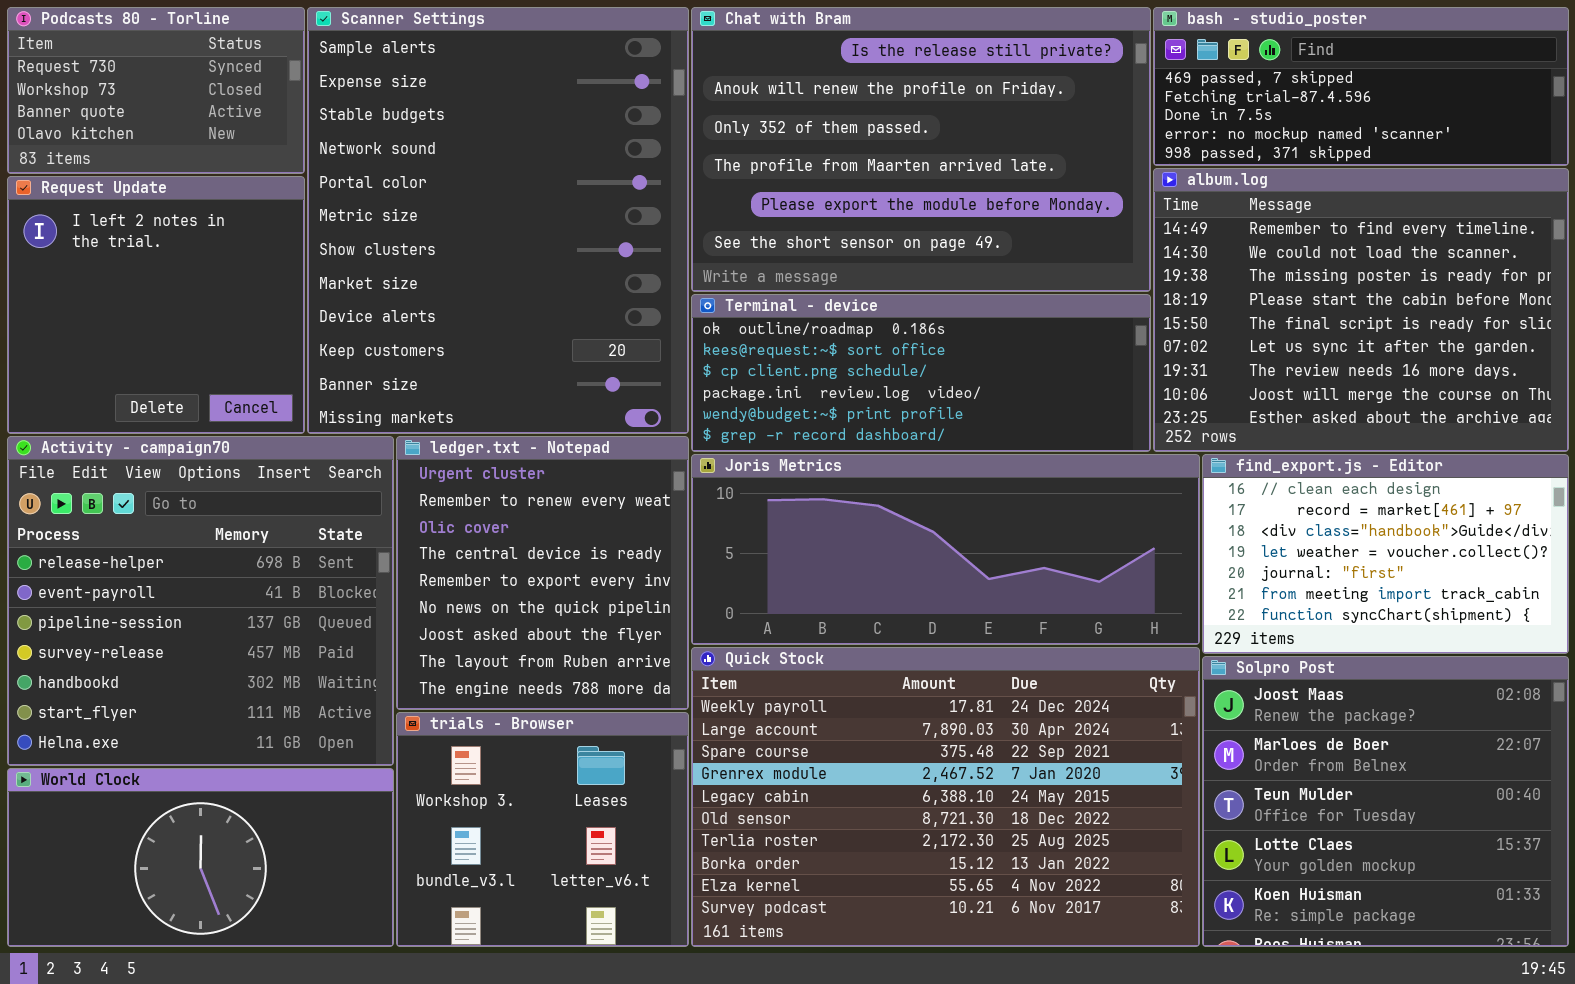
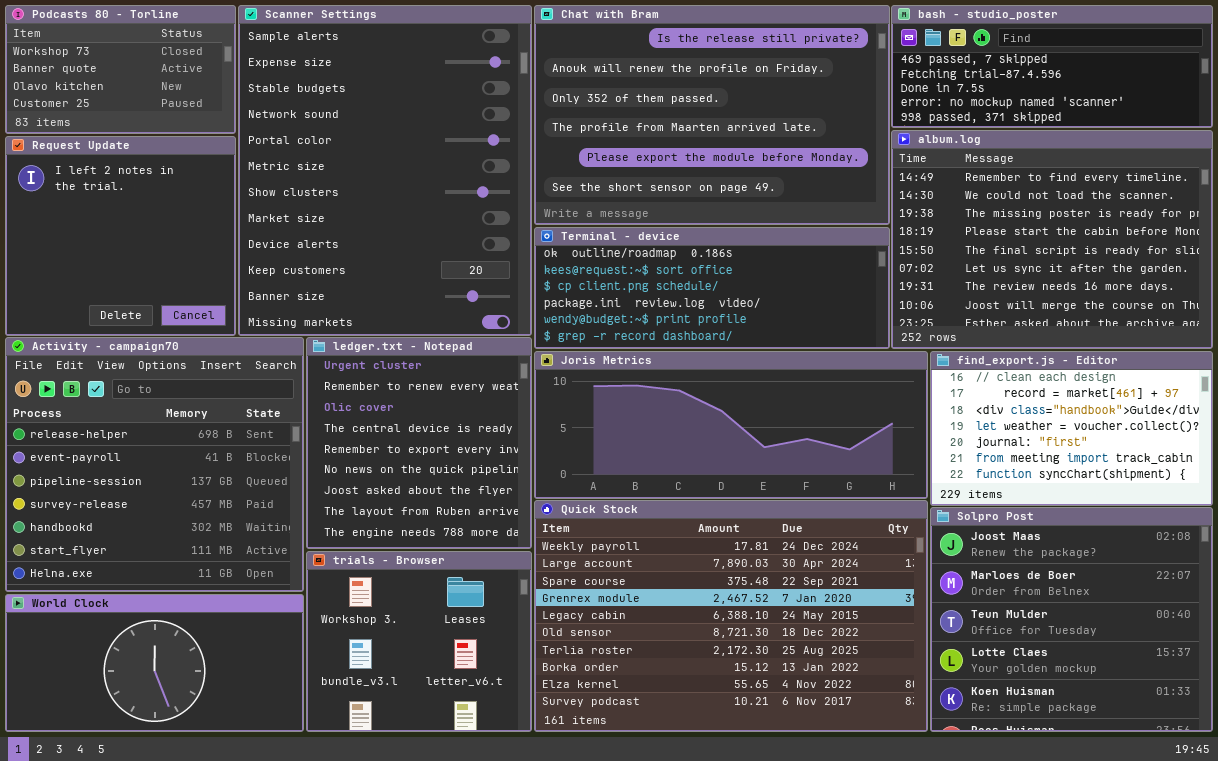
Podcasts 80 - Torline: [7,7,305,174] -> [5,5,236,134], scrolled down 1 row

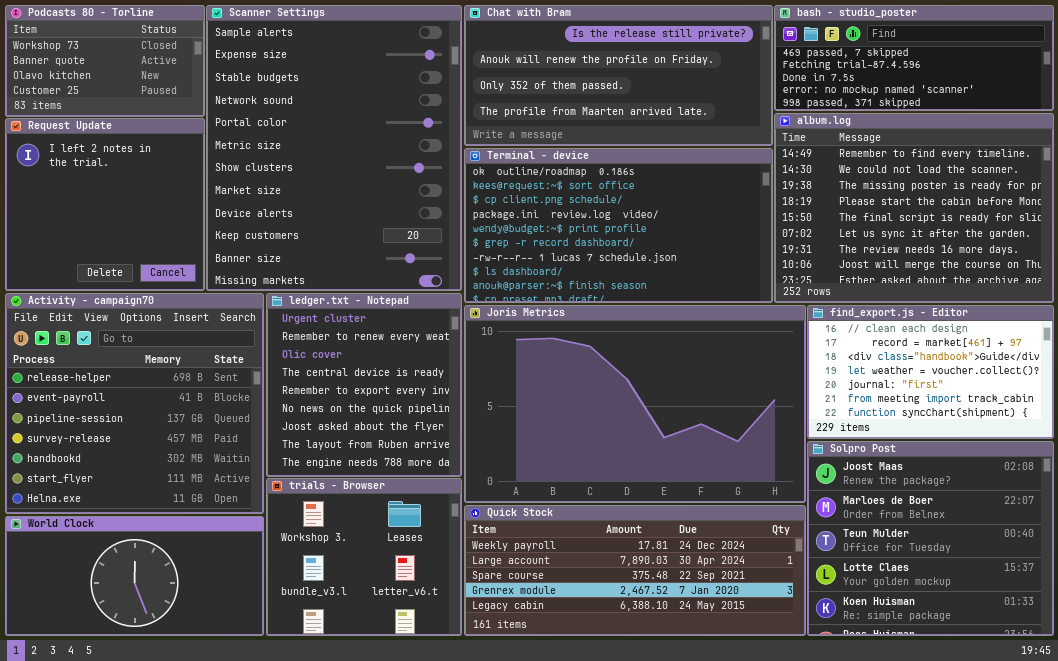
Chat with Bram: [534,5,890,225] -> [464,5,773,146], resized
Terminal - device: [534,227,890,349] -> [464,148,773,303], resized
Joris Metrics: [534,351,928,499] -> [464,305,806,503], resized
Quick Stock: [534,500,928,732] -> [464,505,806,636], resized

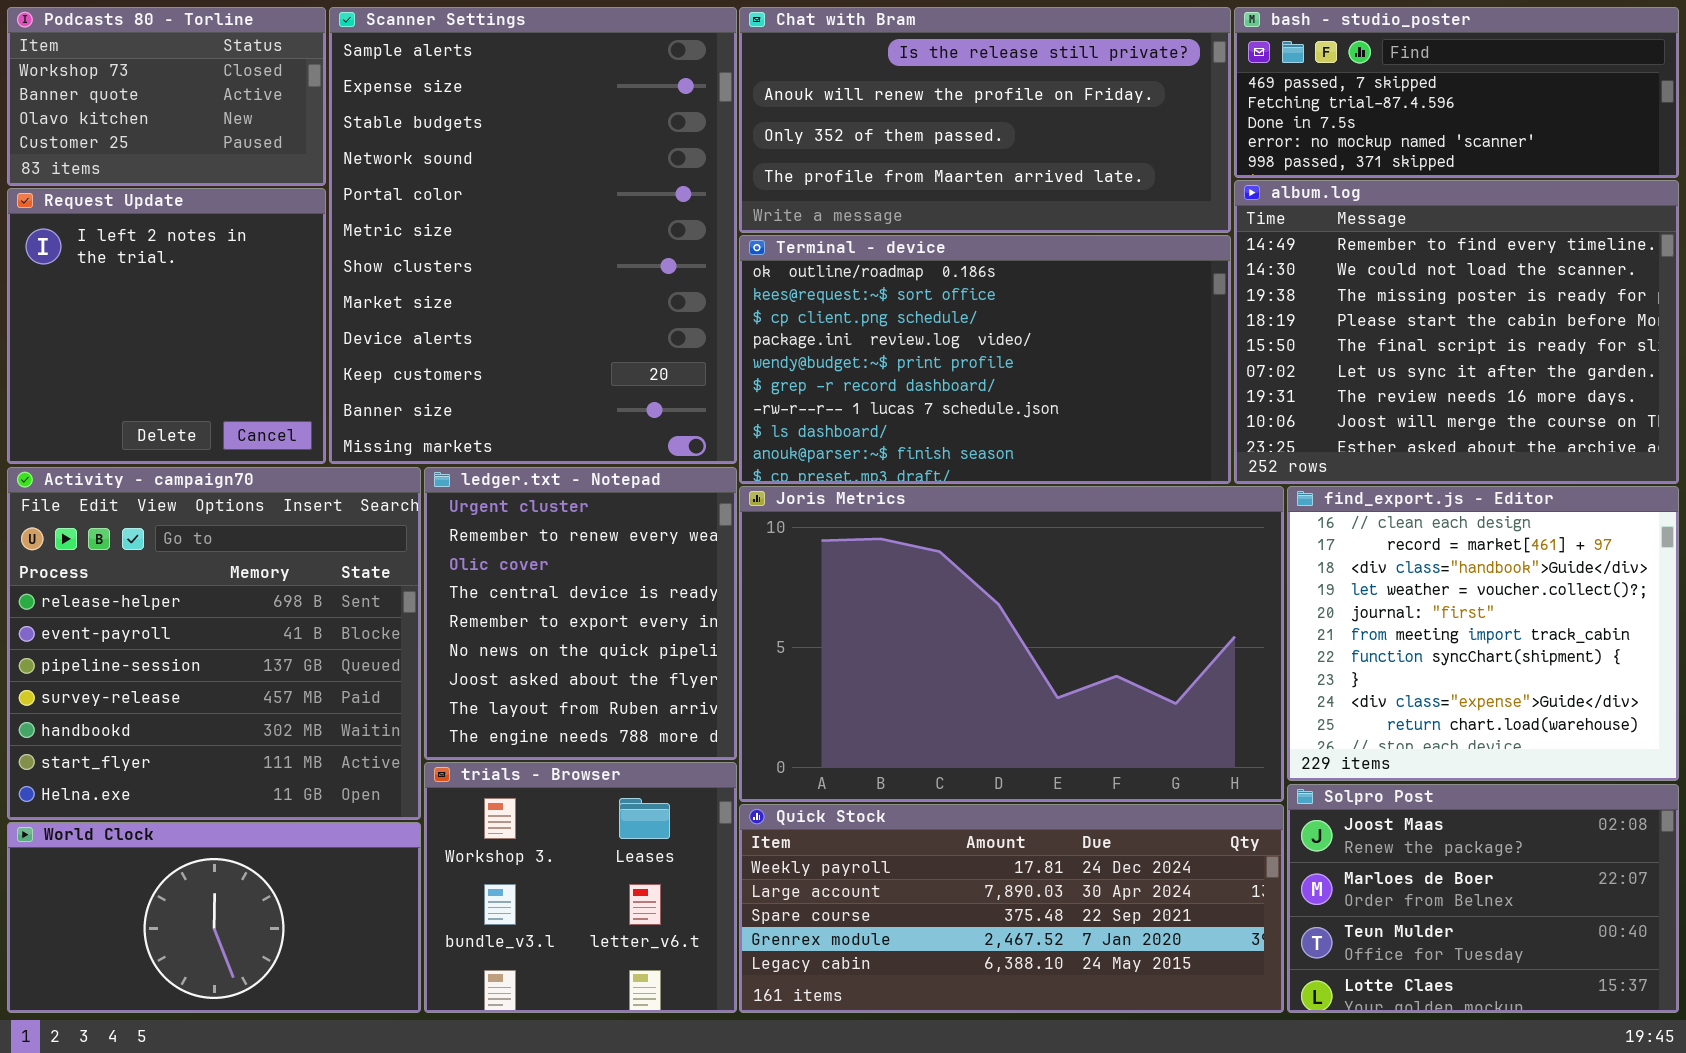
find_export.js - Editor: [807,305,1054,439] -> [1287,486,1679,781], resized
Solpro Post: [807,441,1054,636] -> [1287,784,1679,1013], resized

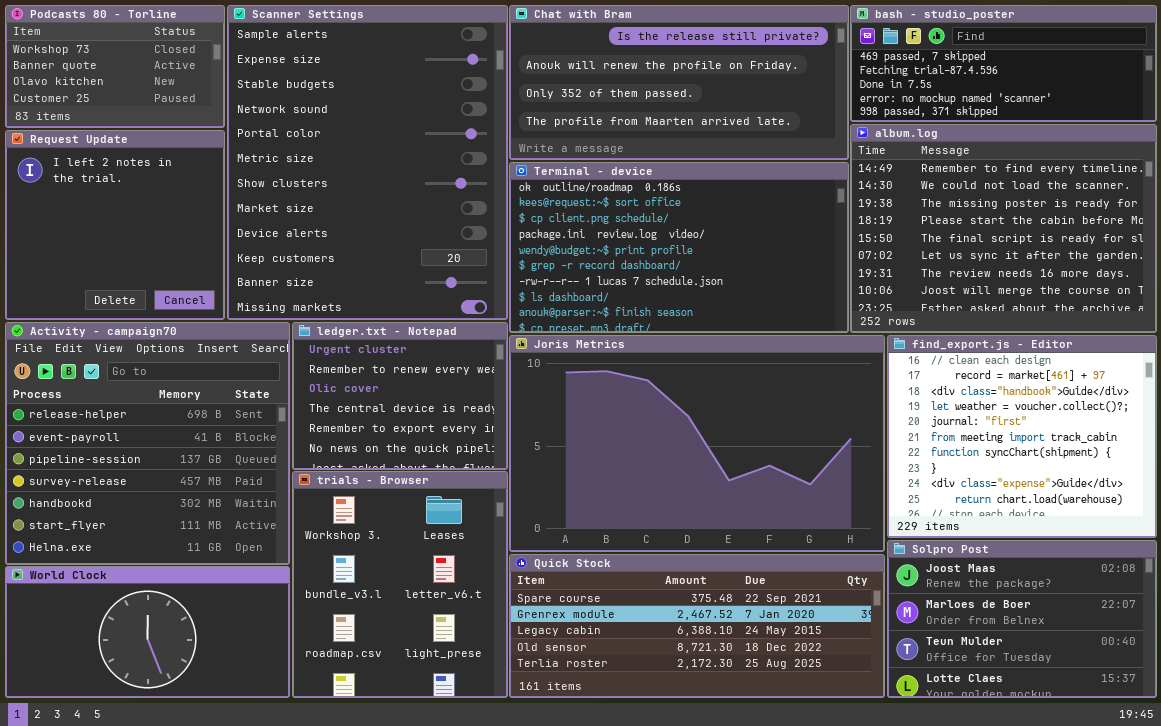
ledger.txt - Notepad: [424,467,737,760] -> [292,322,508,470], resized
trials - Browser: [424,762,737,1013] -> [292,471,508,698], resized
Quick Stock: [739,804,1284,1013] -> [509,554,885,698], scrolled down 2 rows

